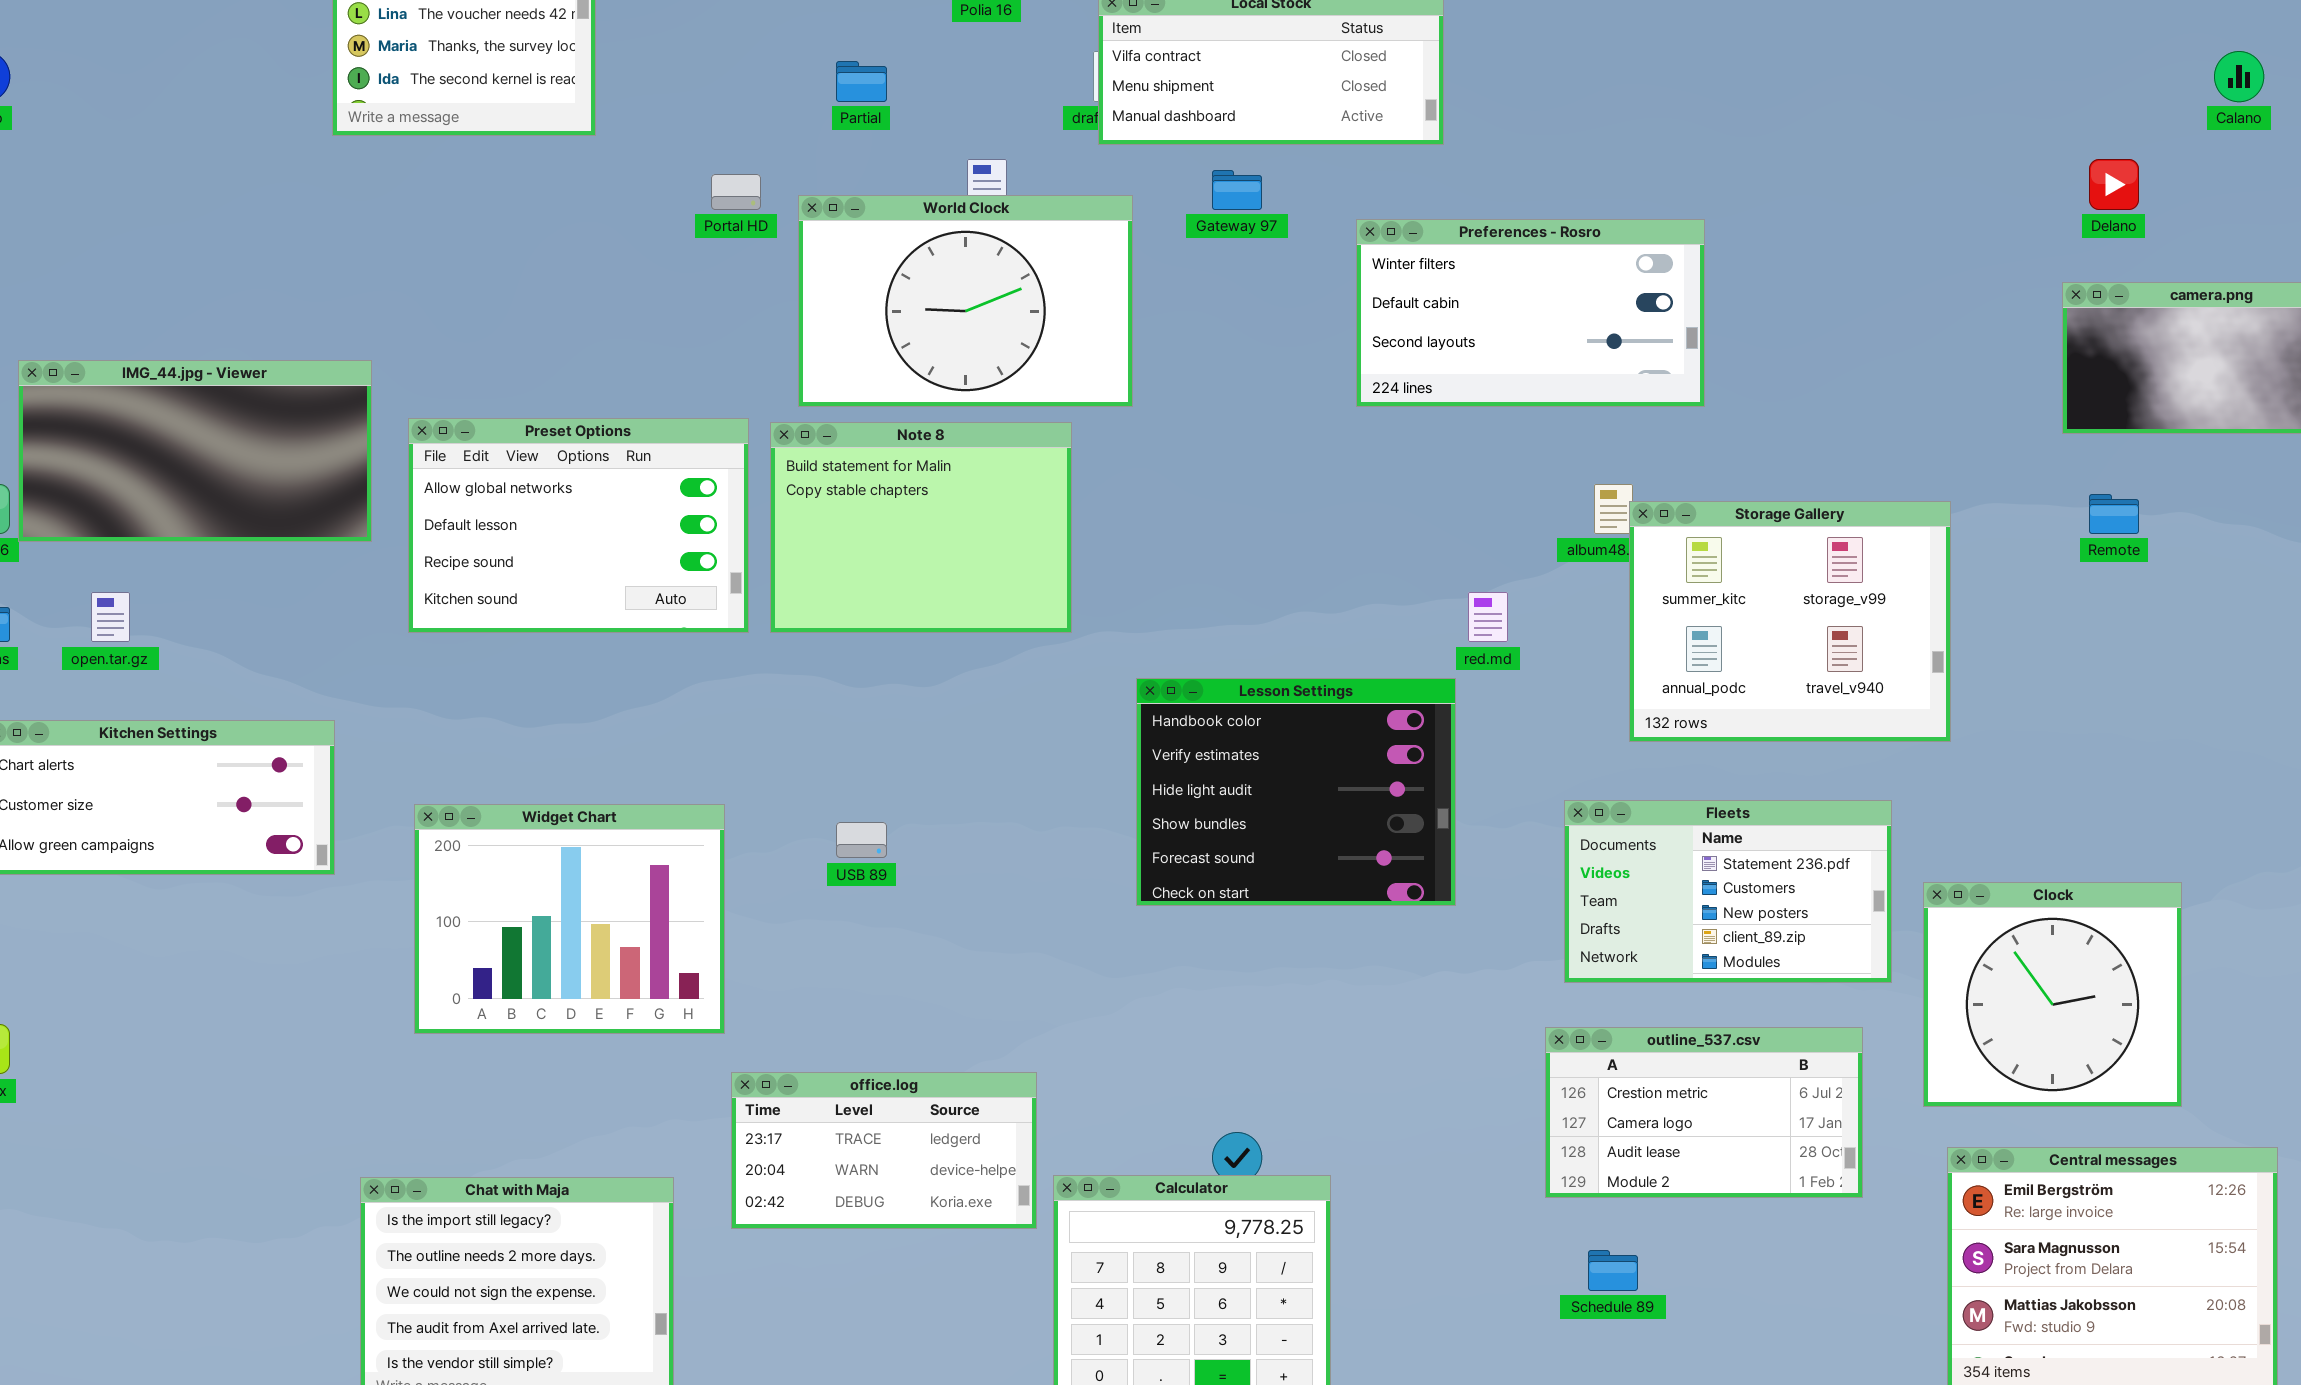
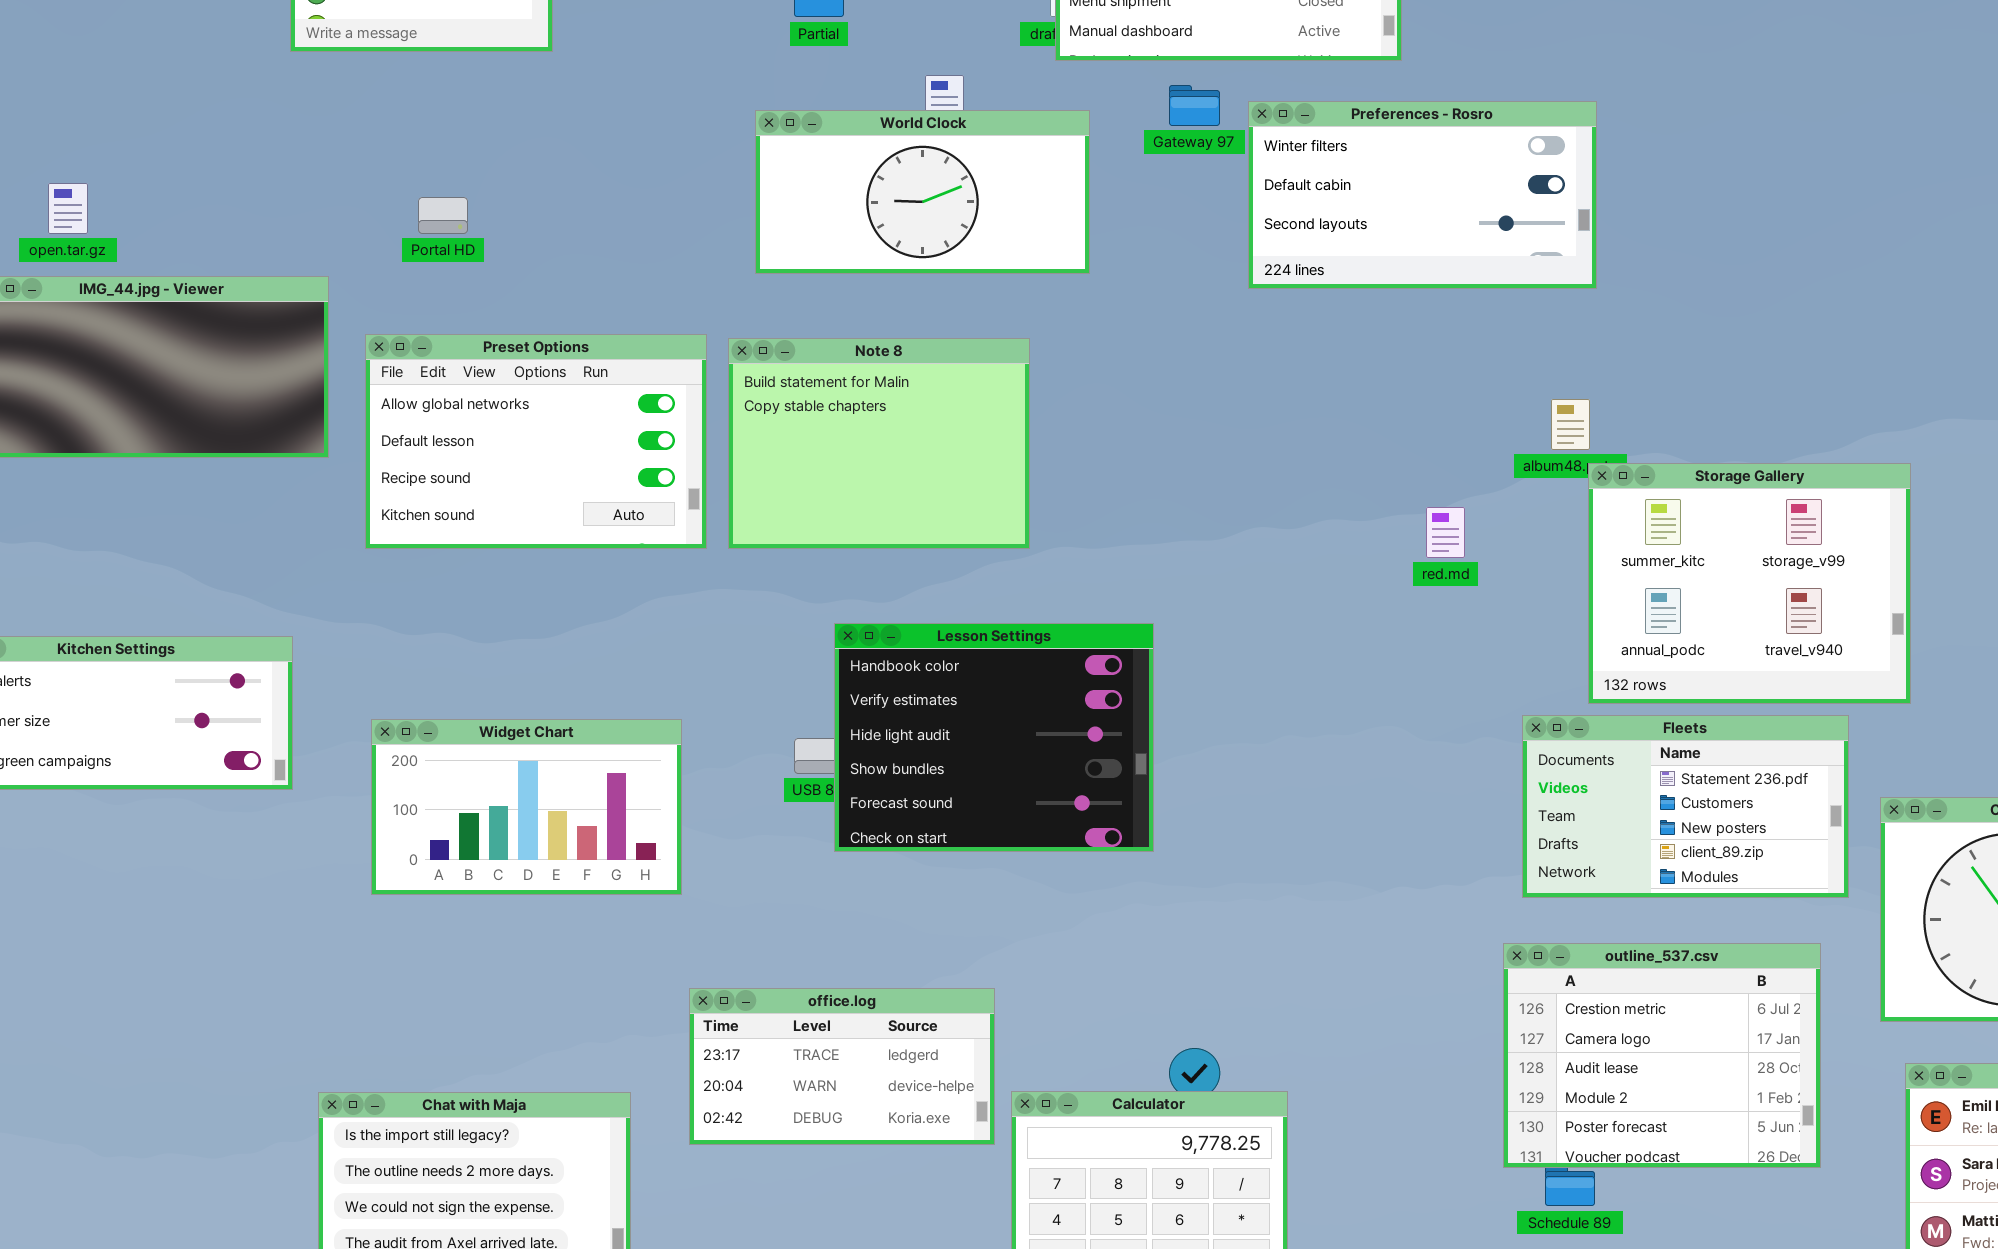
Portal HD: [711,174,761,210] -> [418,197,468,234], moved
World Clock: [798,195,1133,407] -> [755,110,1090,274], resized
Preferences - Rosro: [1356,219,1705,407] -> [1248,101,1597,289], moved
Storage Gallery: [1629,501,1951,742] -> [1588,463,1911,704], moved
open.tar.gz: [91,592,130,642] -> [48,183,88,234], moved
Lesson Settings: [1136,678,1456,906] -> [834,623,1154,852], moved
Widget Chart: [414,804,725,1034] -> [371,719,682,895], resized
outline_537.csv: [1545,1027,1863,1198] -> [1503,943,1821,1168], resized

